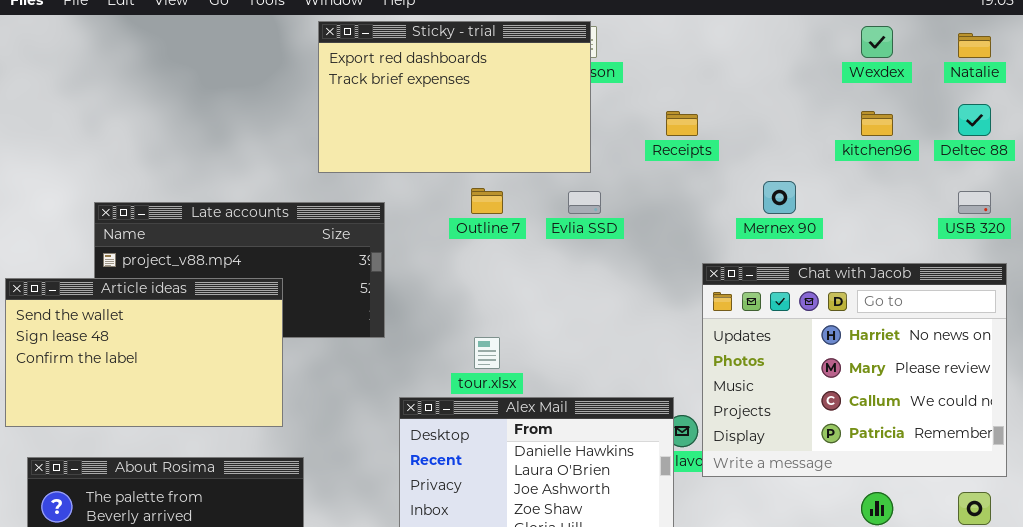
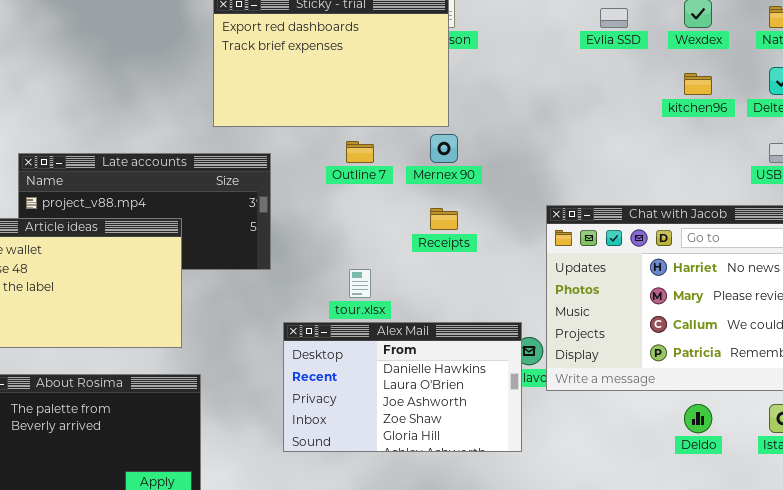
Receipts: [666,111,698,136] -> [430,208,458,230], moved
Mernex 90: [763,181,796,214] -> [430,134,458,163], moved
Evlia SSD: [568,191,601,214] -> [600,8,628,28], moved

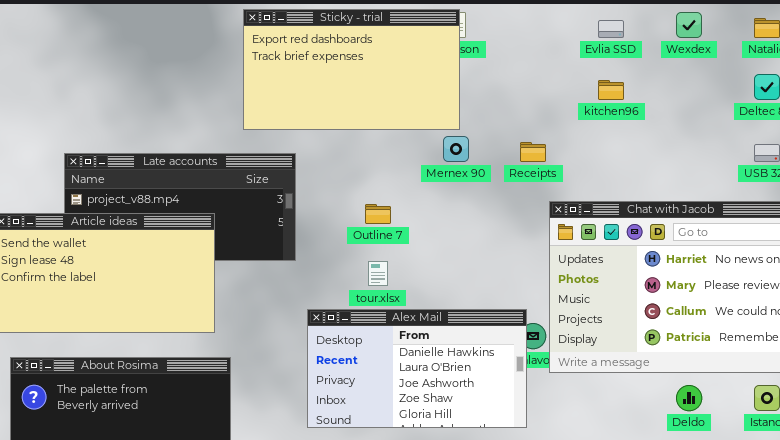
kitchen96: [684,73,712,95] -> [598,80,624,100], moved
Outline 7: [346,141,374,163] -> [365,204,391,224], moved
Receipts: [430,208,458,230] -> [520,142,546,162], moved

